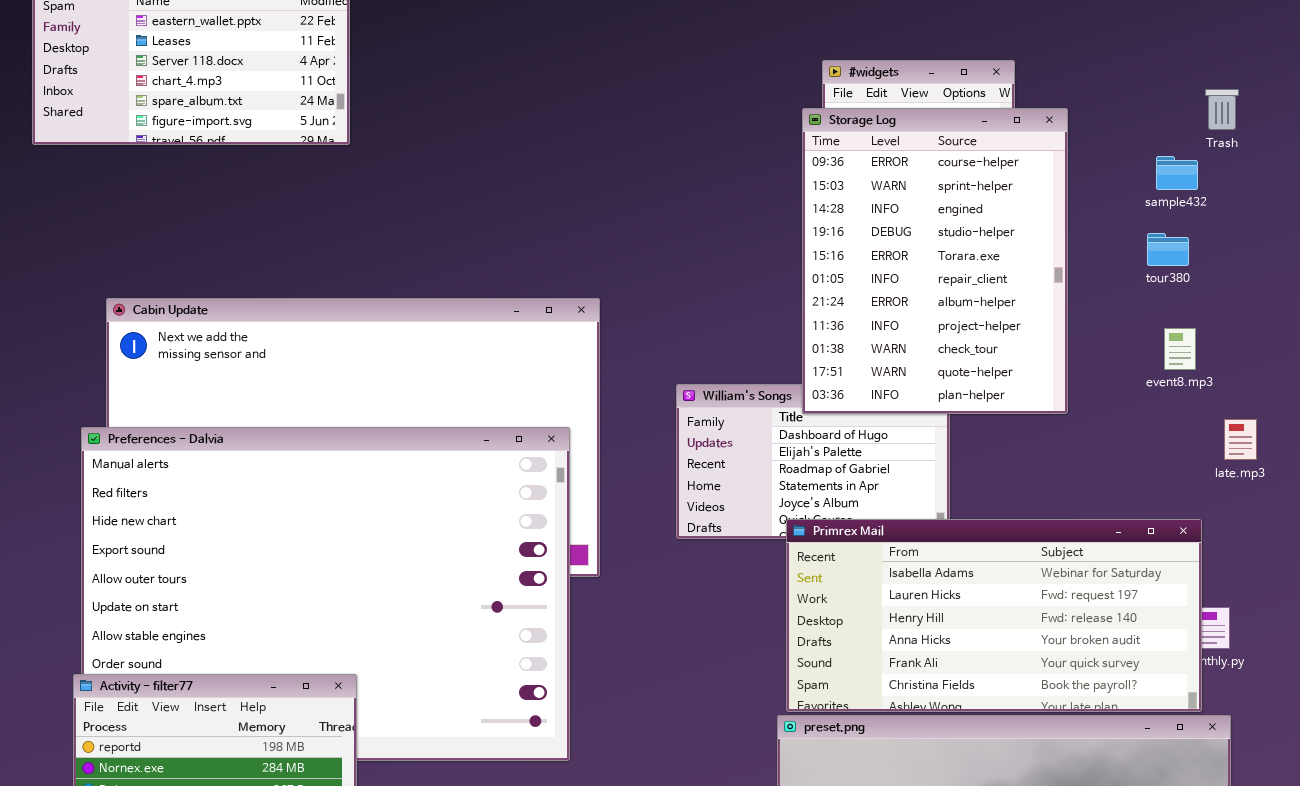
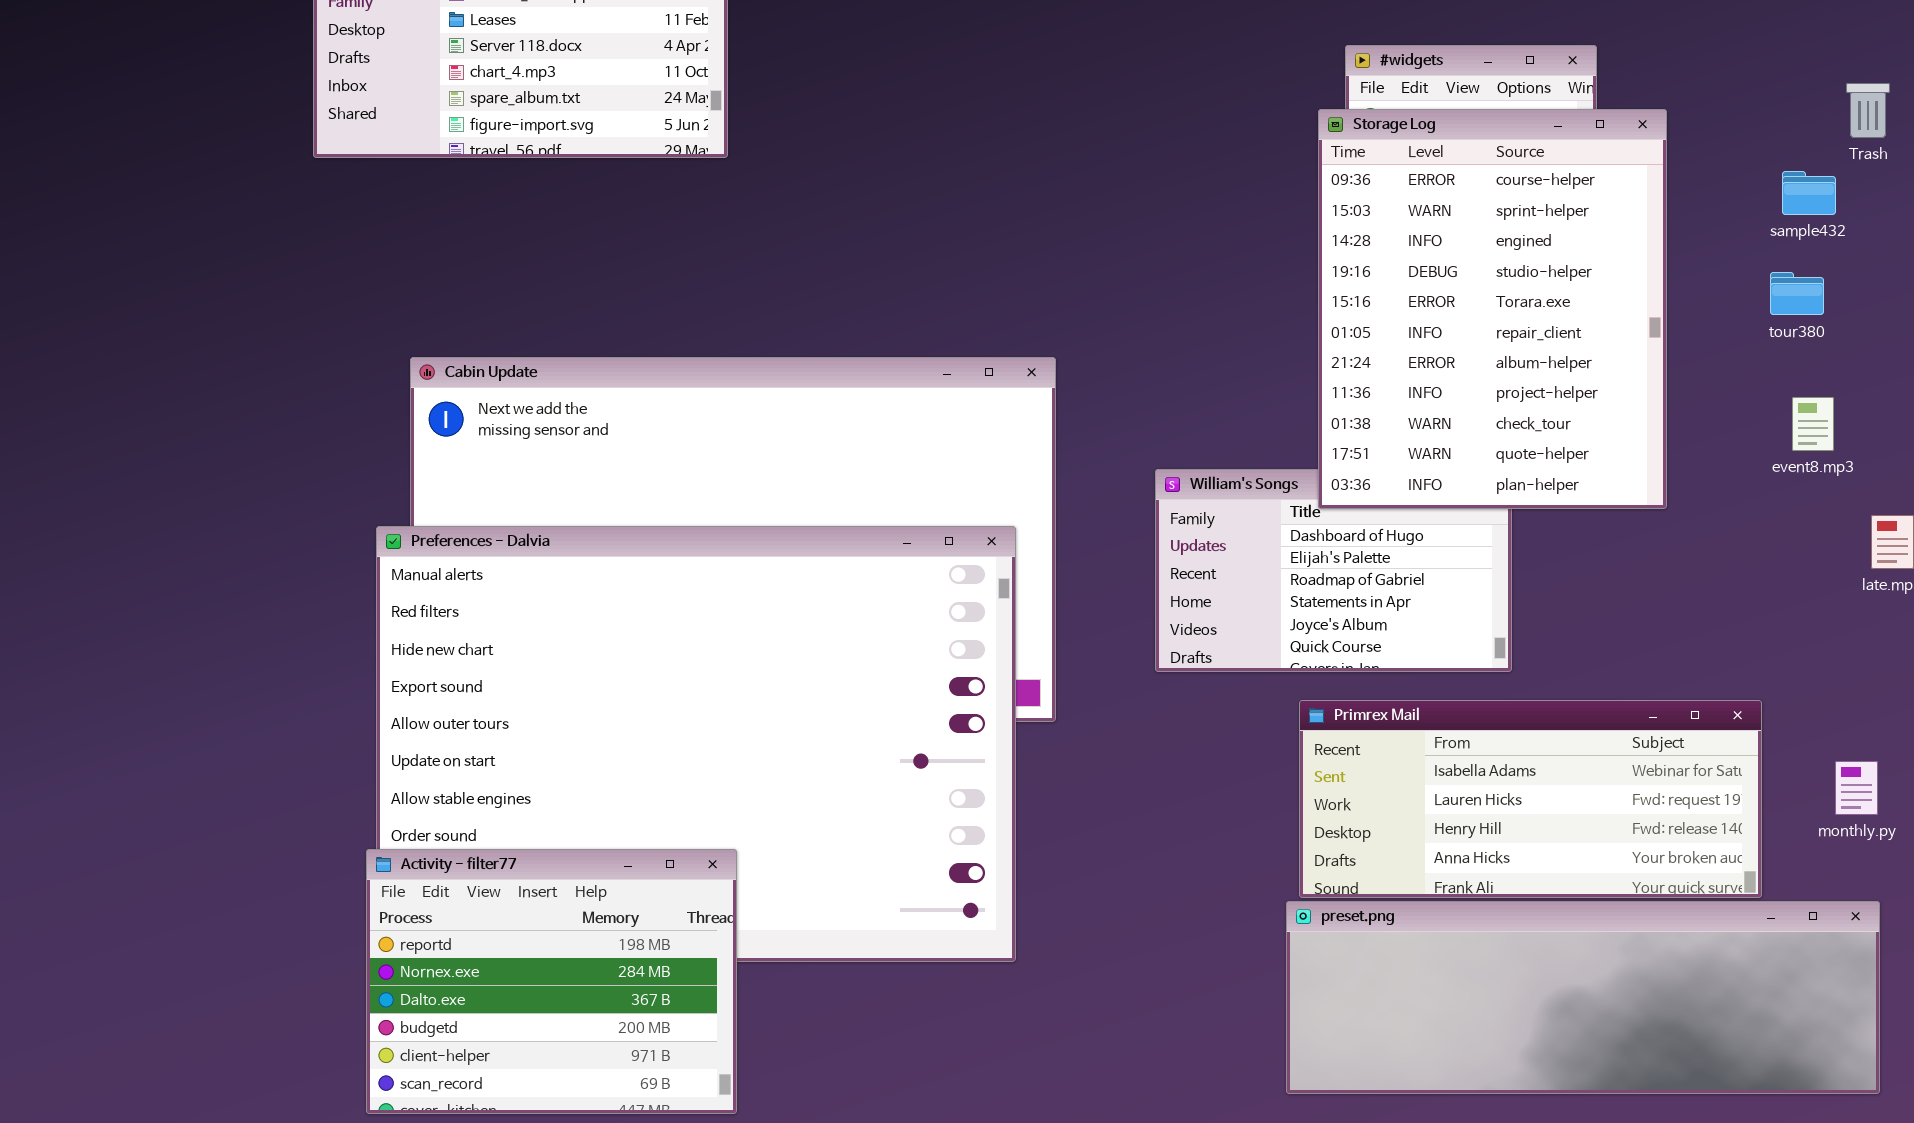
Primrex Mail: [786,519,1202,712] -> [1299,700,1762,898], resized

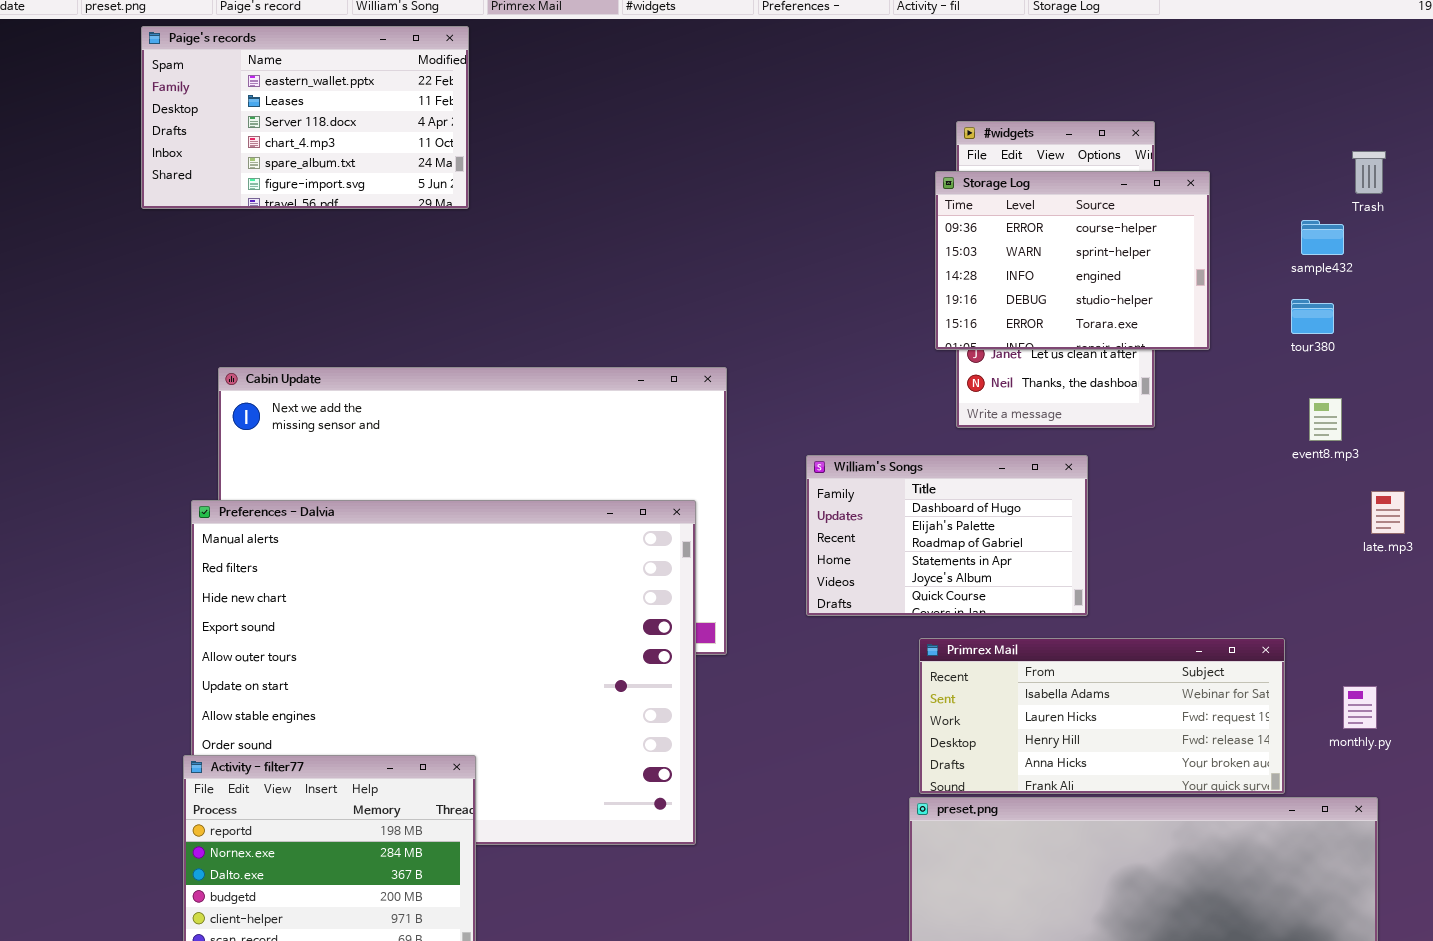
Storage Log: [1318,109,1667,509] -> [935,171,1210,350], resized

